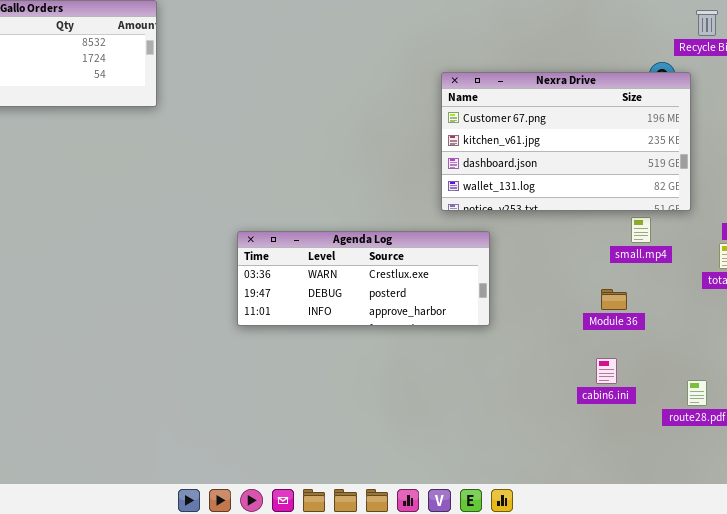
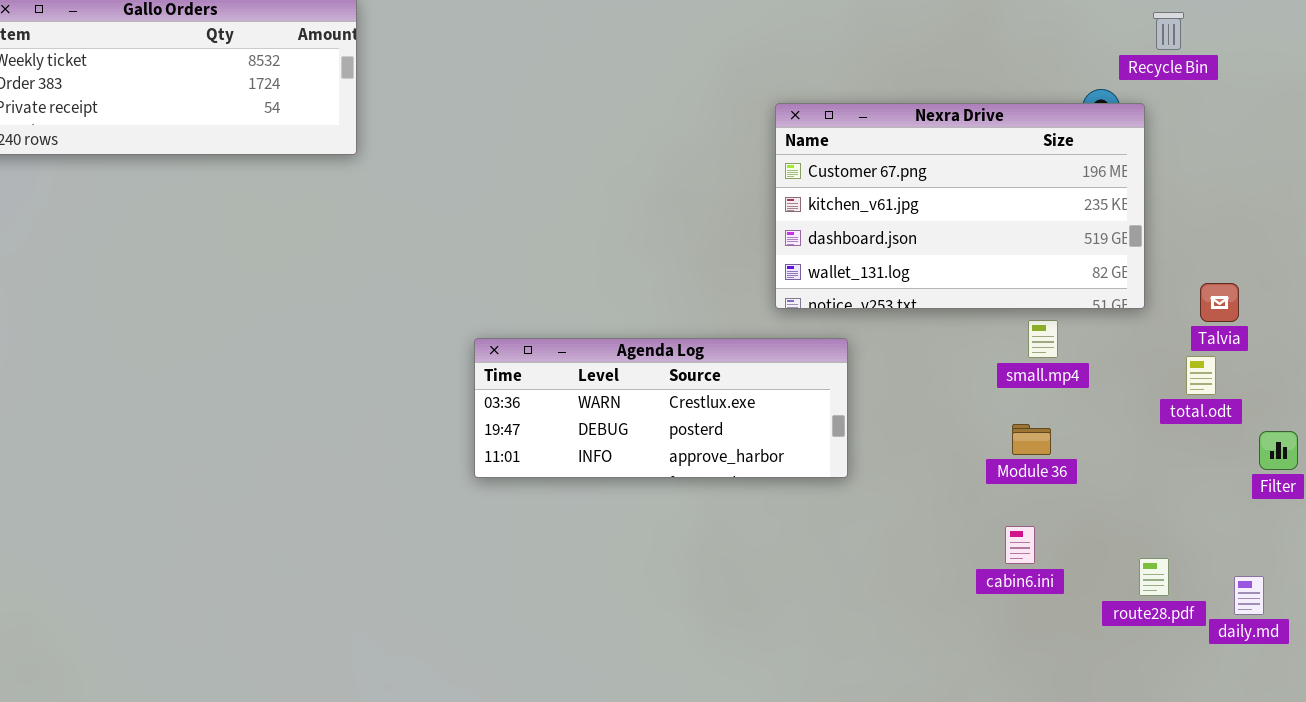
small.mp4: [631,217,651,243] -> [1028,320,1058,358], moved

